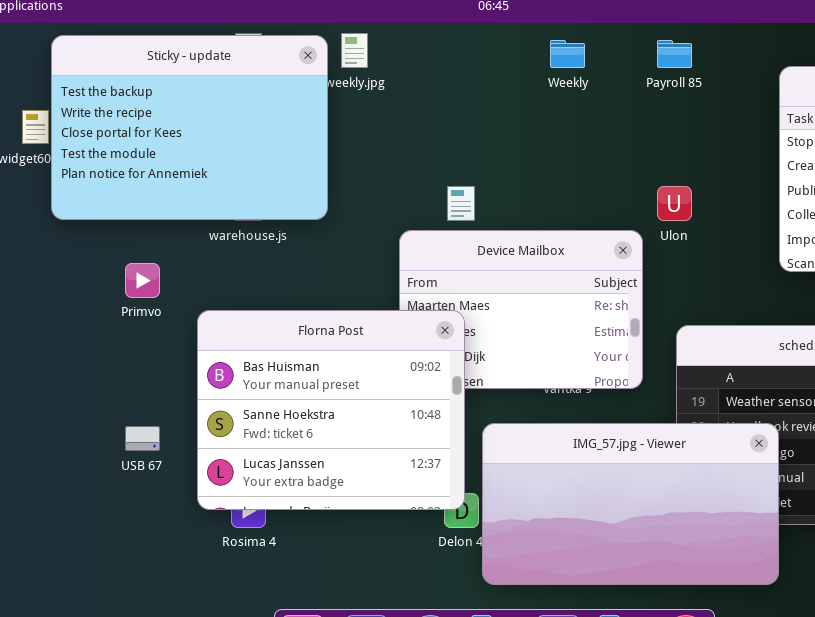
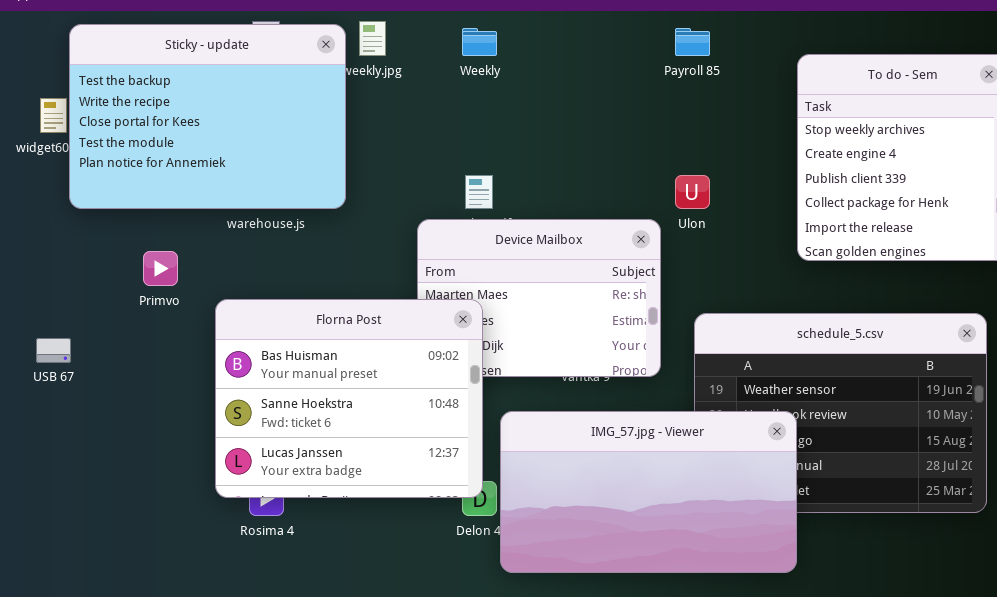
Weekly: [550,40,585,68] -> [462,28,497,56], moved
USB 67: [125,426,160,451] -> [36,338,71,363], moved

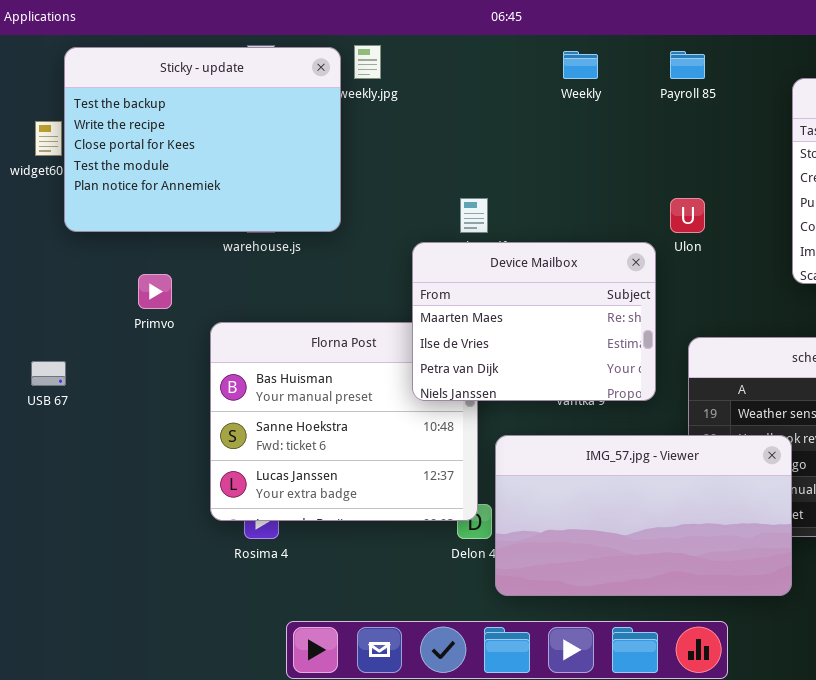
Weekly: [462,28,497,56] -> [563,51,598,79], moved
Device Mailbox: [417,219,661,377] -> [412,242,656,401], raised

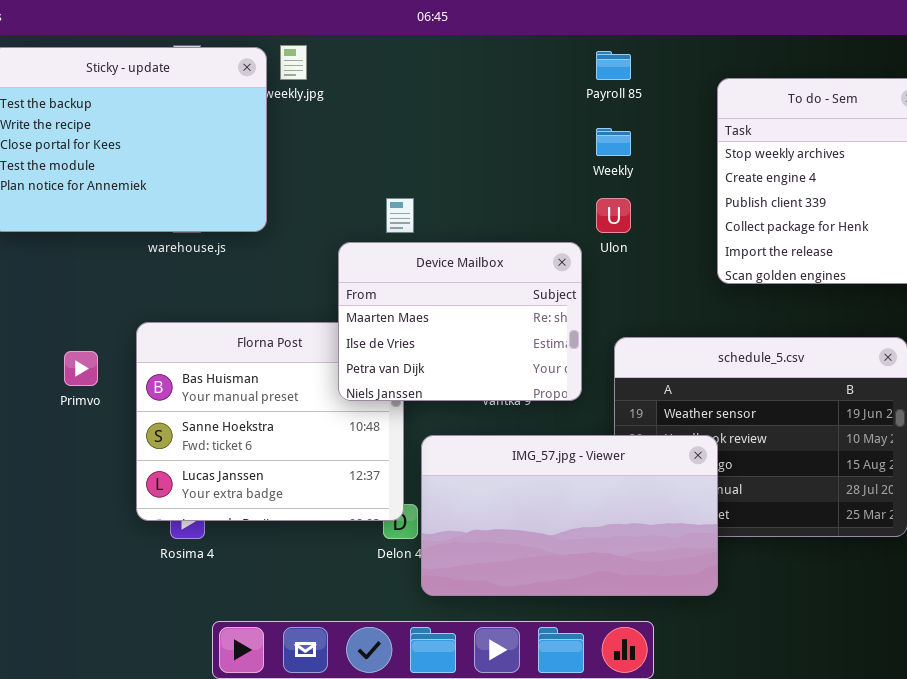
Weekly: [563,51,598,79] -> [596,128,631,156], moved
Primvo: [138,274,172,309] -> [64,351,98,386], moved

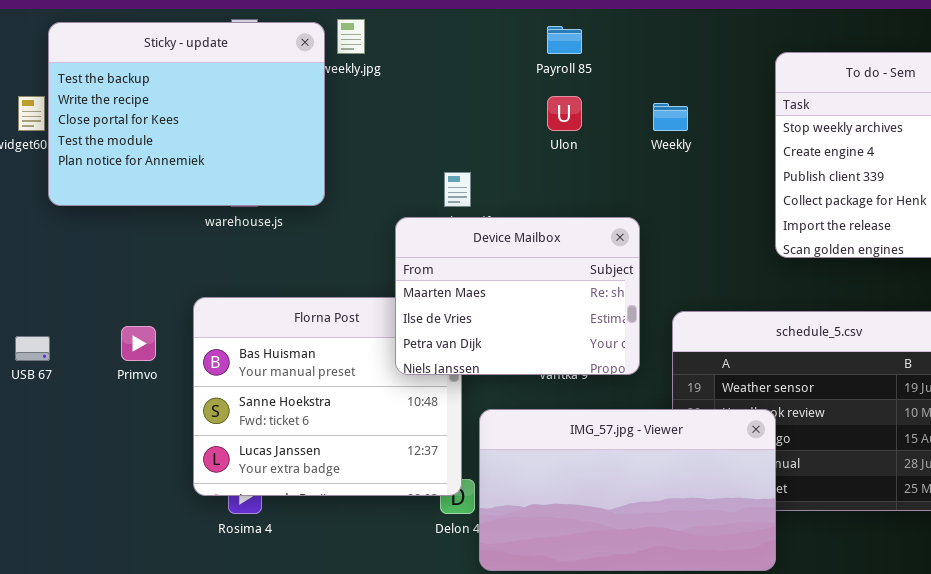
Payroll 85: [596,51,631,80] -> [547,26,582,54], moved
Ulon: [596,198,631,233] -> [547,96,582,131], moved

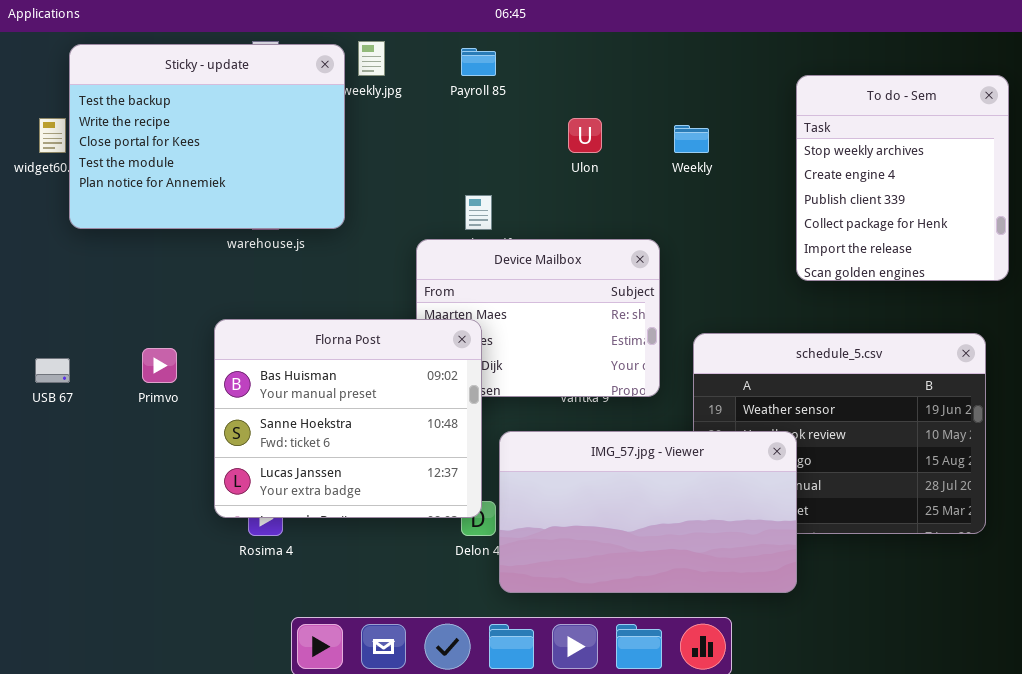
Payroll 85: [547,26,582,54] -> [461,48,496,76], moved
Florna Post: [193,297,462,496] -> [214,319,482,518], raised

